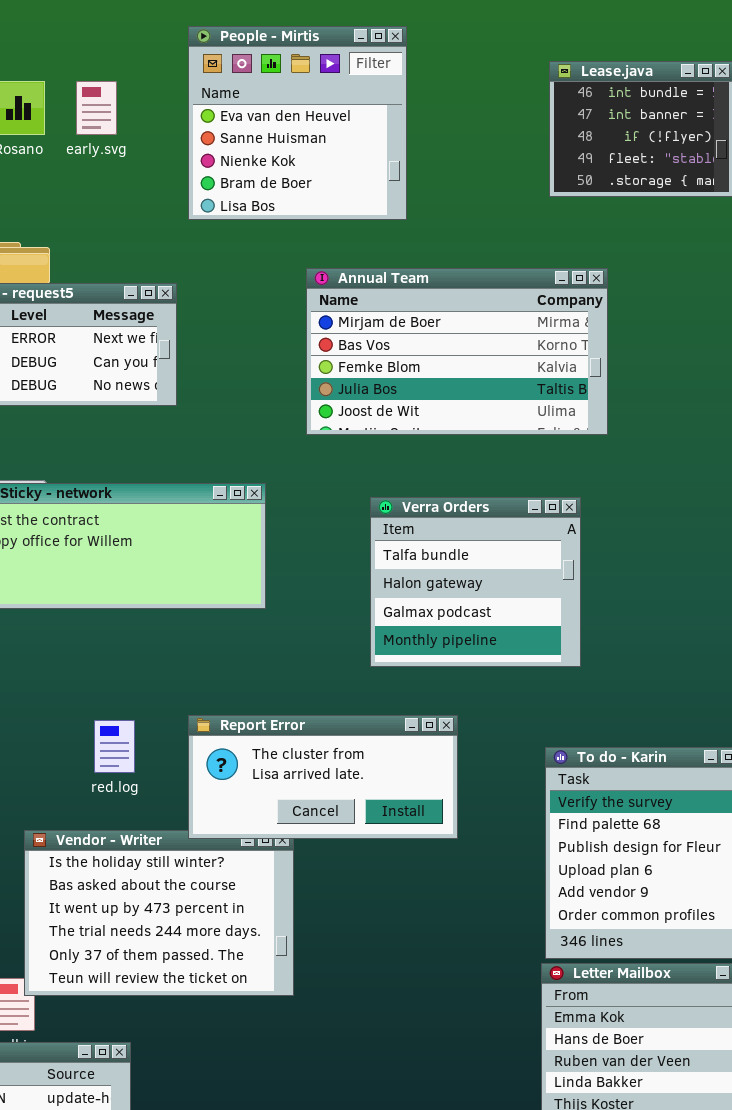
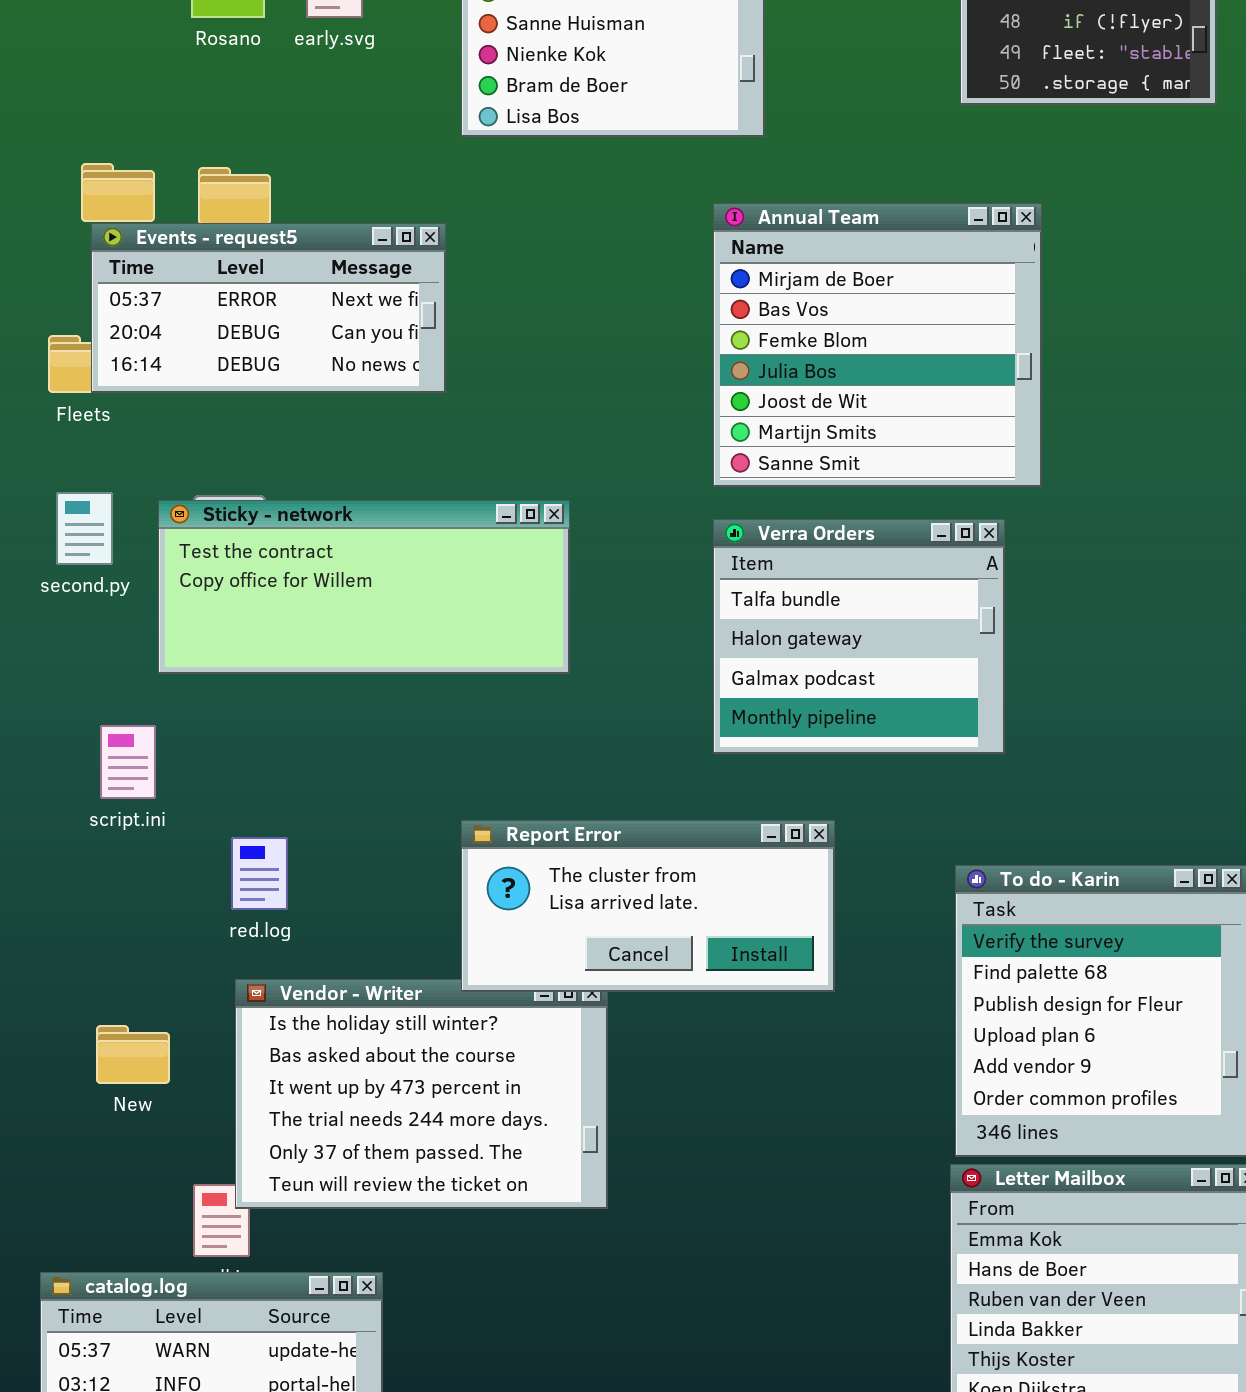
Annual Team: [306,268,608,435] -> [713,203,1042,487], resized
red.log: [94,720,135,773] -> [231,837,288,910], moved

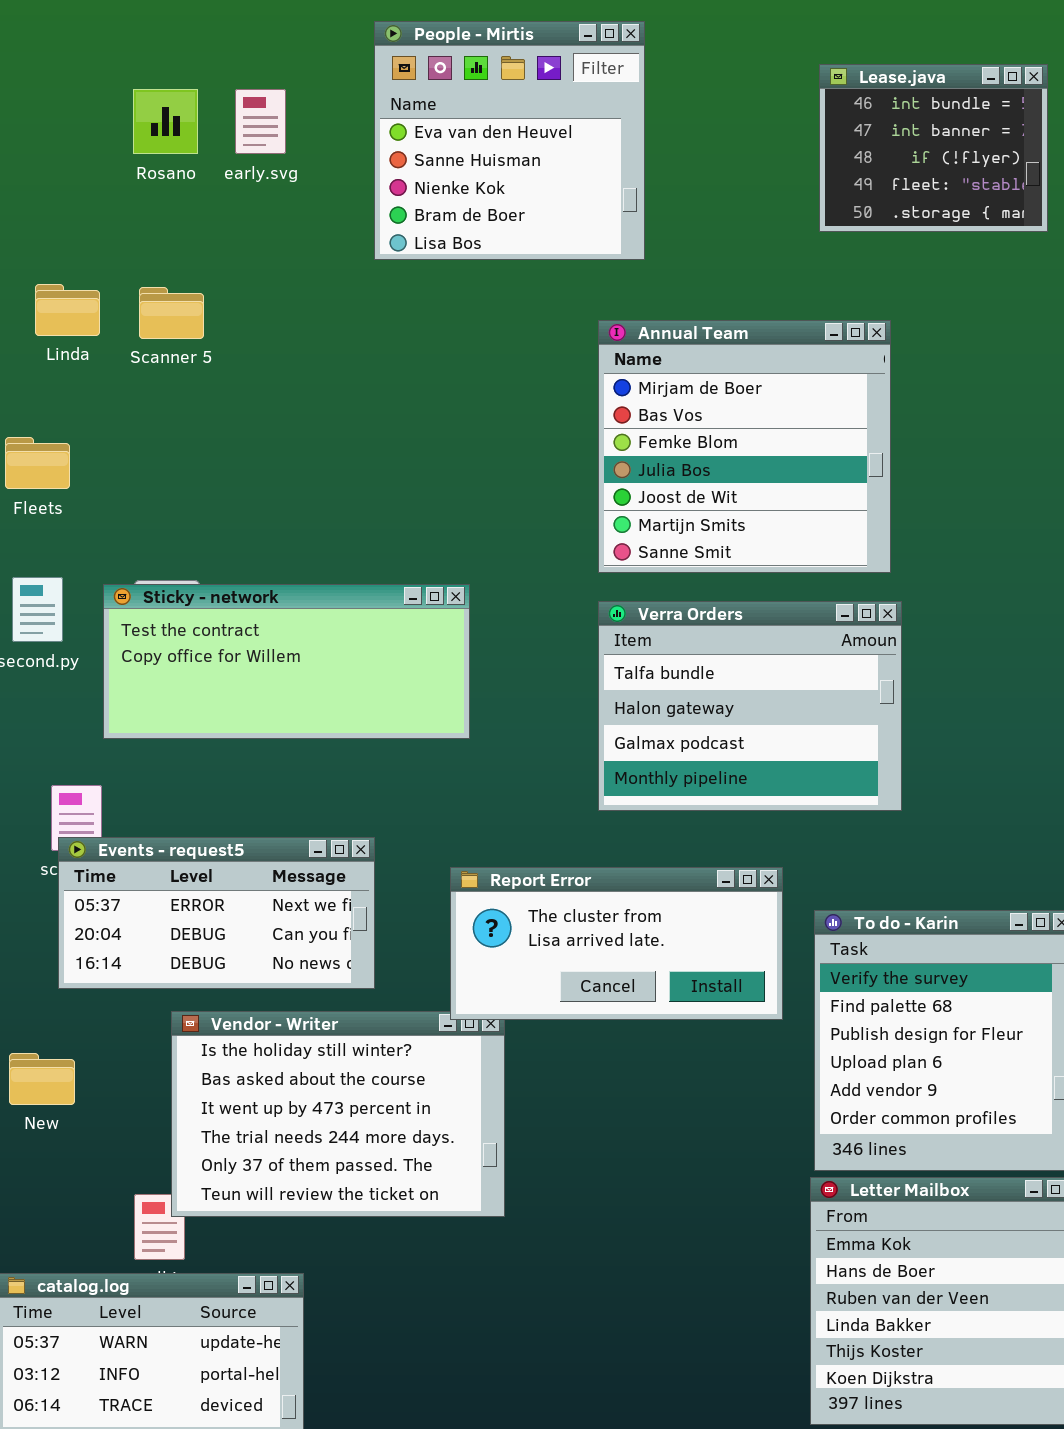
Events - request5: [91,223,446,393] -> [58,837,375,989], moved
Verra Orders: [713,519,1005,754] -> [598,601,902,811], resized
Report Error: [461,820,835,992] -> [450,867,783,1020], moved
New: [96,1025,170,1084] -> [9,1053,75,1105], moved

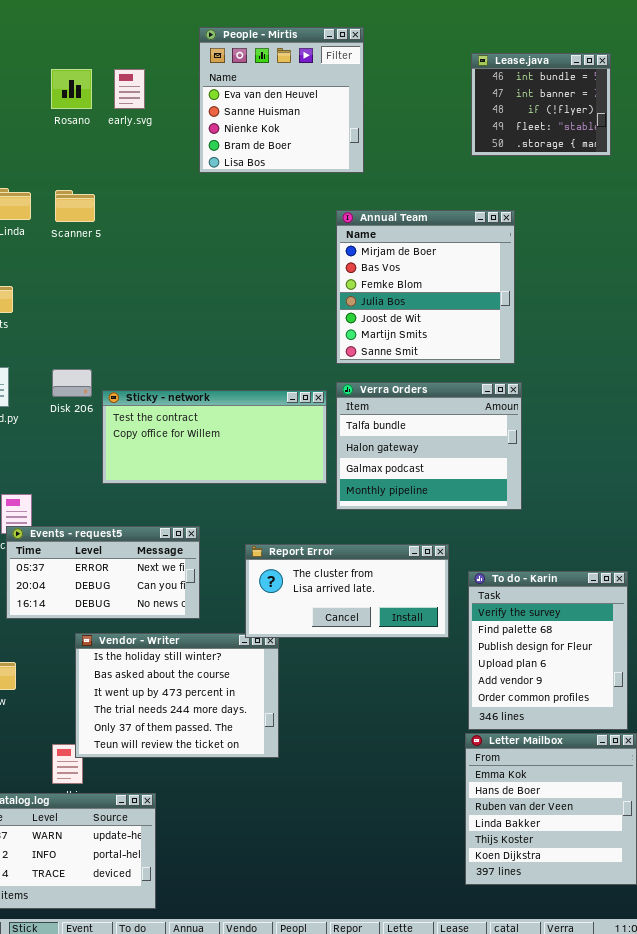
Sticky - network: [103,584,470,739] -> [102,390,327,484], moved

